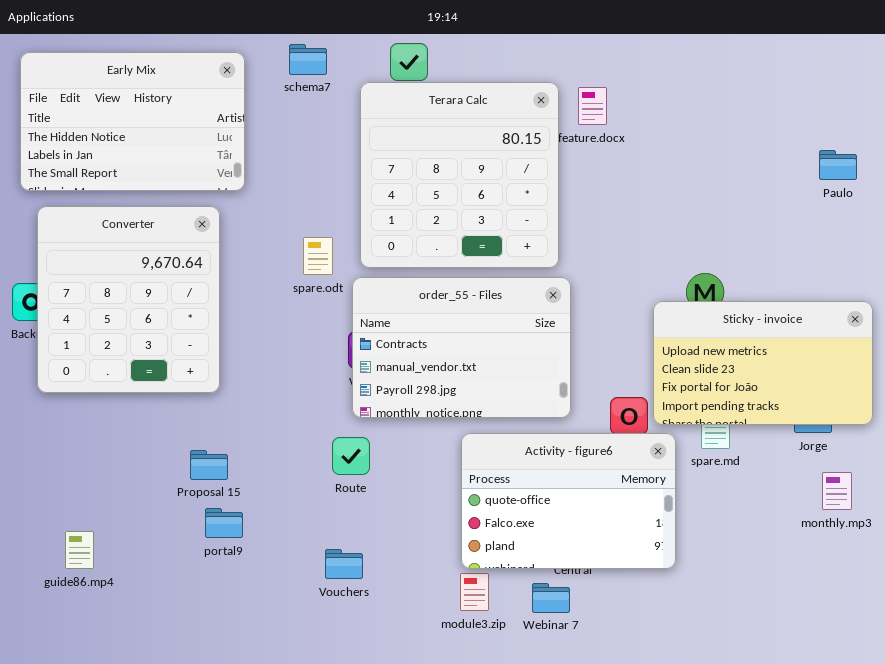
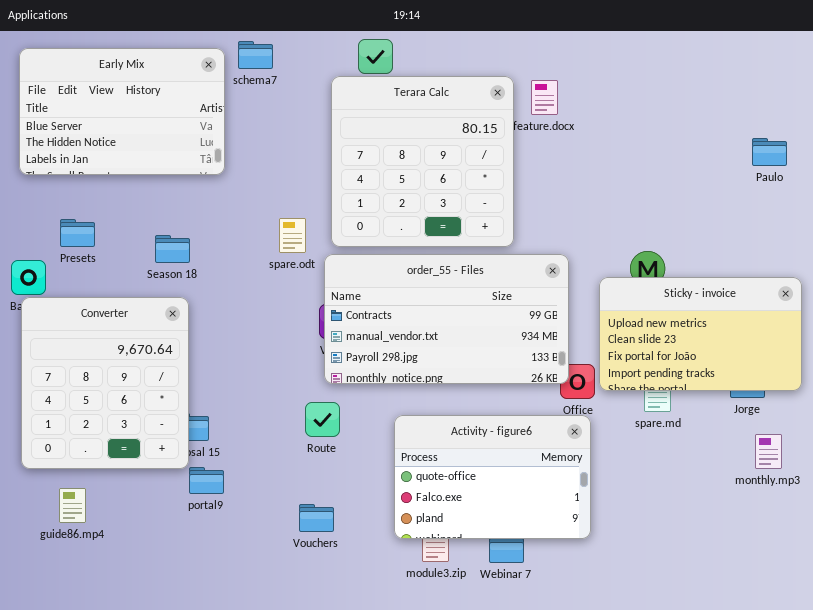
schema7: [289,44,327,75] -> [238,41,273,69], moved
Early Mix: [20,52,245,191] -> [19,48,225,175], scrolled up 1 row
Converter: [37,206,220,393] -> [21,297,189,469], moved
order_55 - Files: [352,277,571,418] -> [324,254,569,384], resized
Activity - figure6: [461,433,676,569] -> [394,415,591,539], moved

